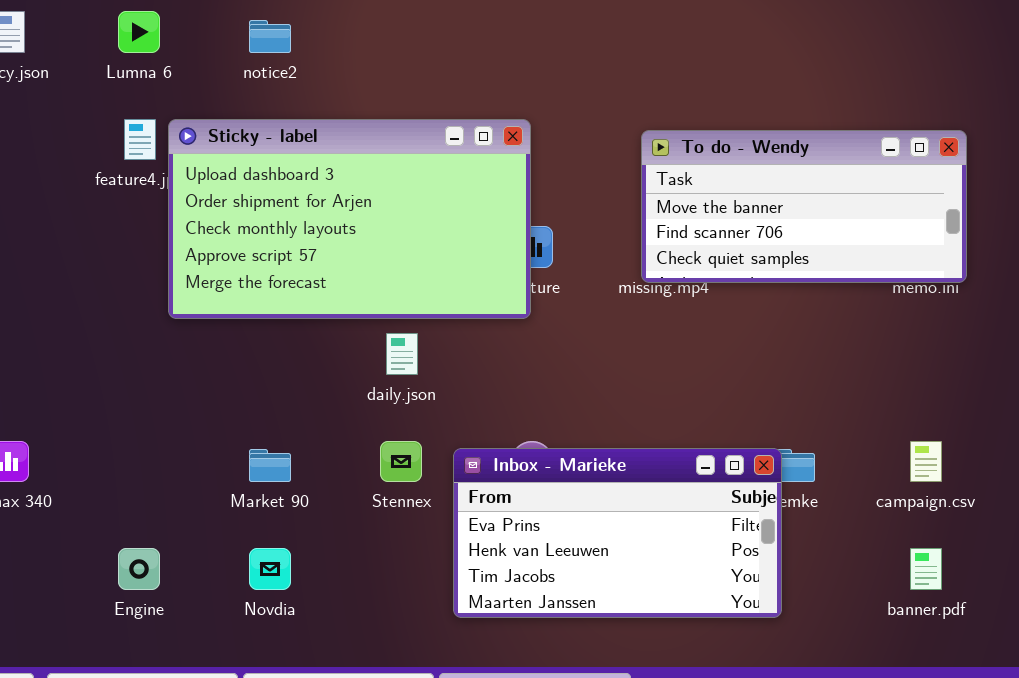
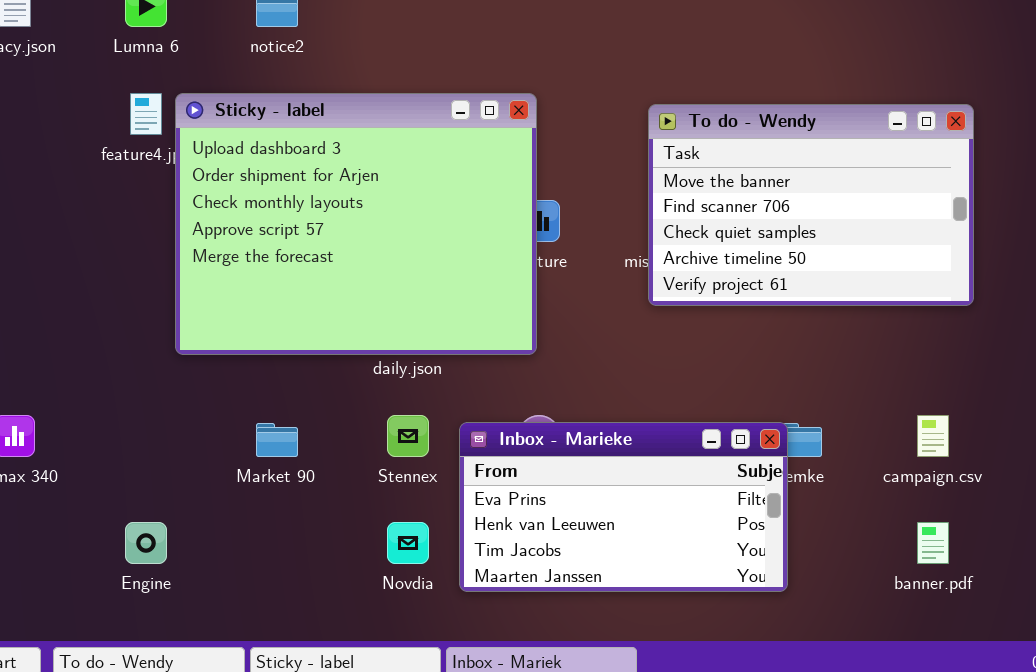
Sticky - label: [168,119,531,319] -> [175,93,537,355], resized
To do - Wendy: [641,130,967,283] -> [648,104,974,306], resized
Novdia: [249,548,291,590] -> [387,522,429,564], moved

